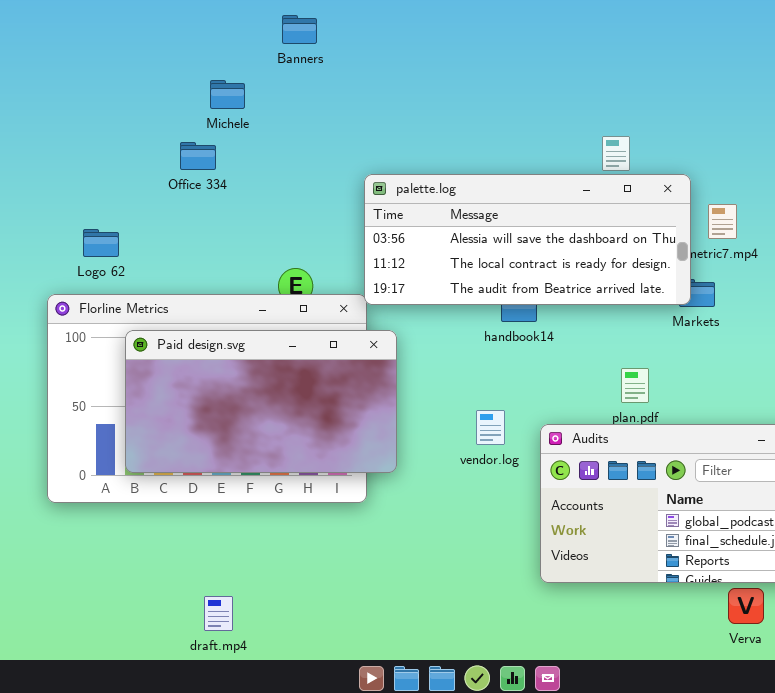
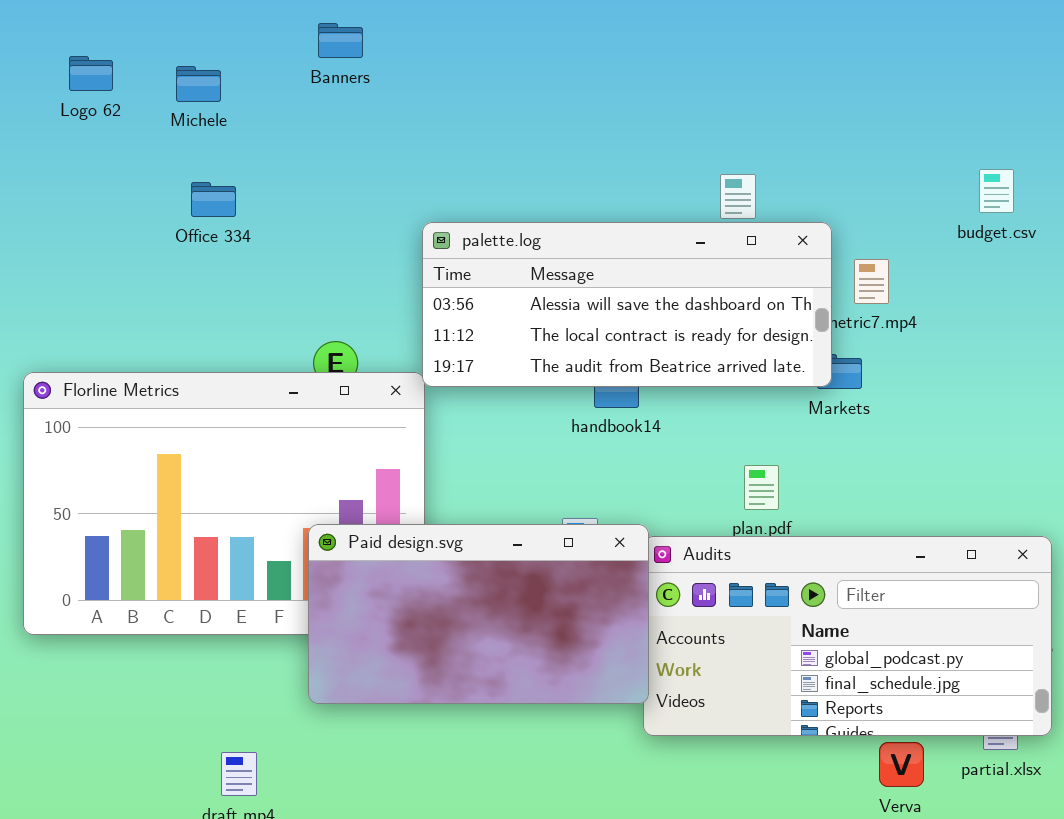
Michele: [210,80,245,109] -> [176,66,221,102], moved
Logo 62: [83,229,119,257] -> [69,56,113,91], moved
Paid design.svg: [125,330,397,473] -> [308,524,649,704], moved

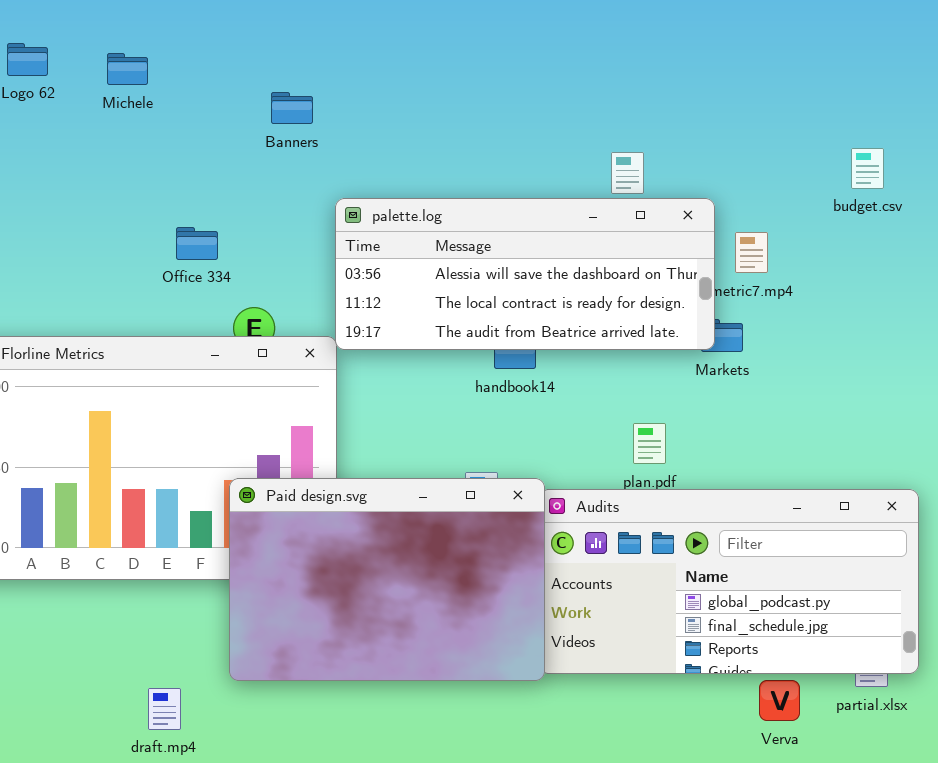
Banners: [318,23,363,58] -> [271,92,313,124], moved
Office 334: [191,182,236,217] -> [176,227,218,260], moved
Paid design.svg: [308,524,649,704] -> [229,478,545,681], resized

